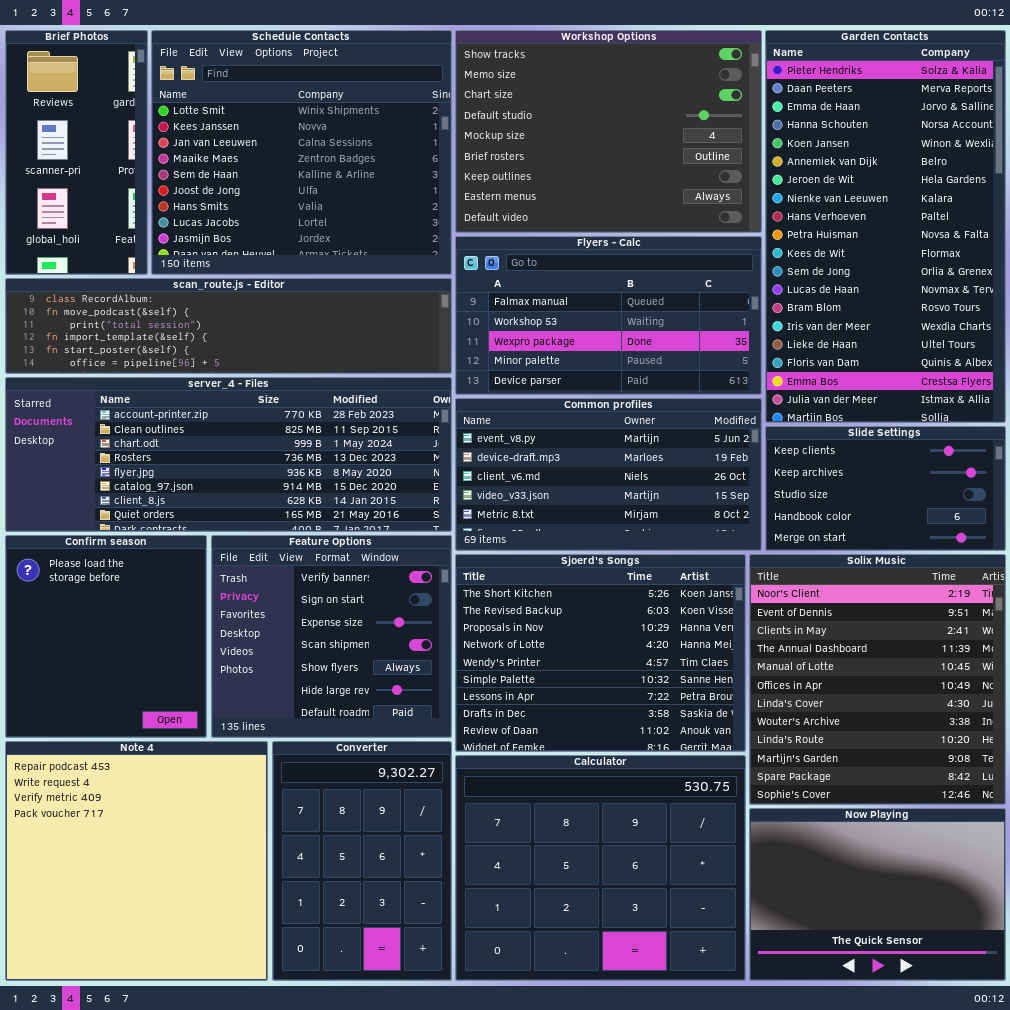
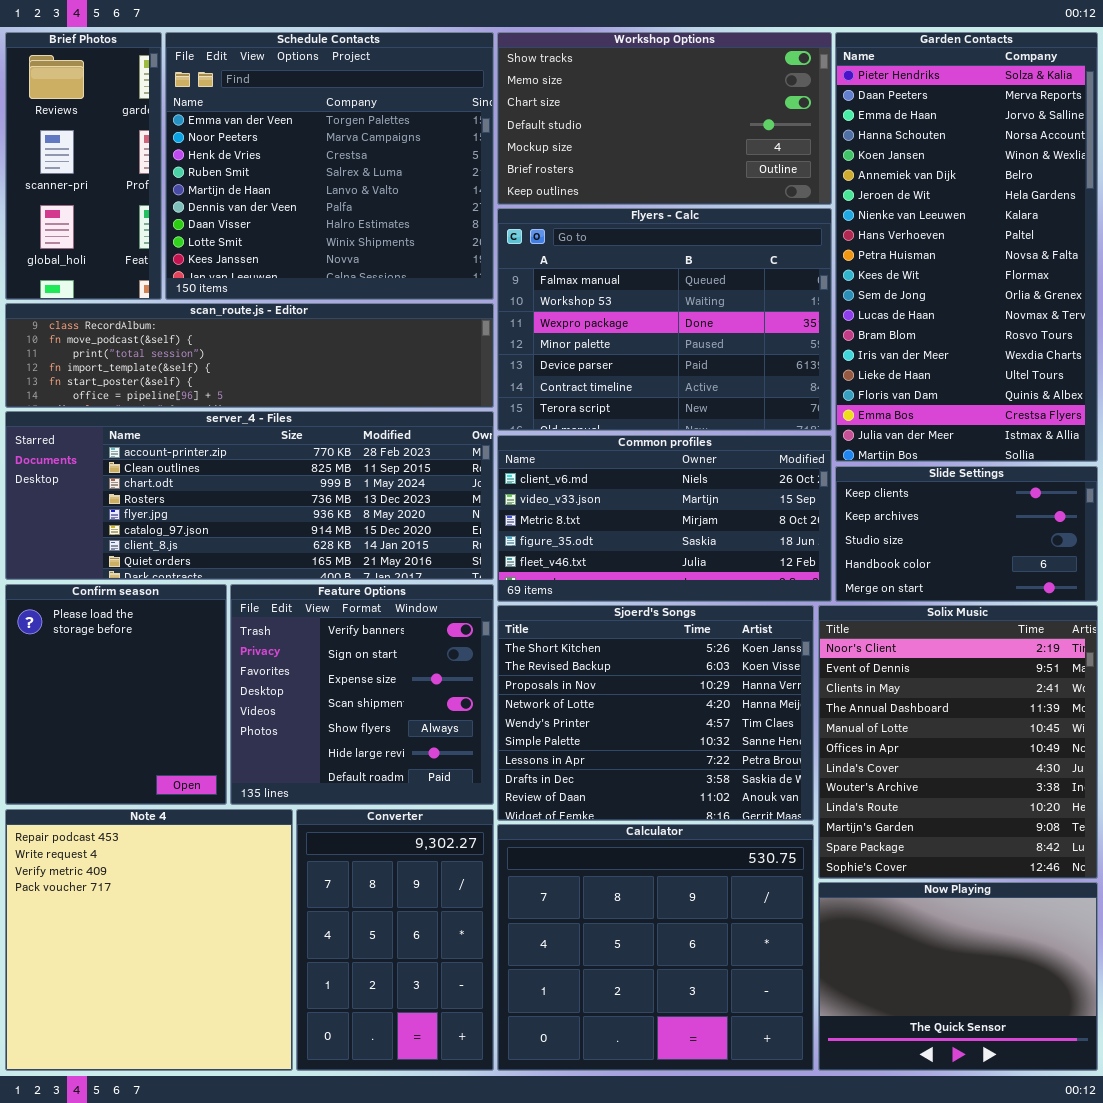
Schedule Contacts: [151,30,452,275] -> [165,32,494,300], scrolled up 7 rows
Workshop Options: [455,30,762,233] -> [497,32,832,205], resized
Flyers - Calc: [455,236,762,395] -> [497,208,832,431], resized
Common profiles: [455,398,762,551] -> [497,435,832,602], scrolled down 2 rows

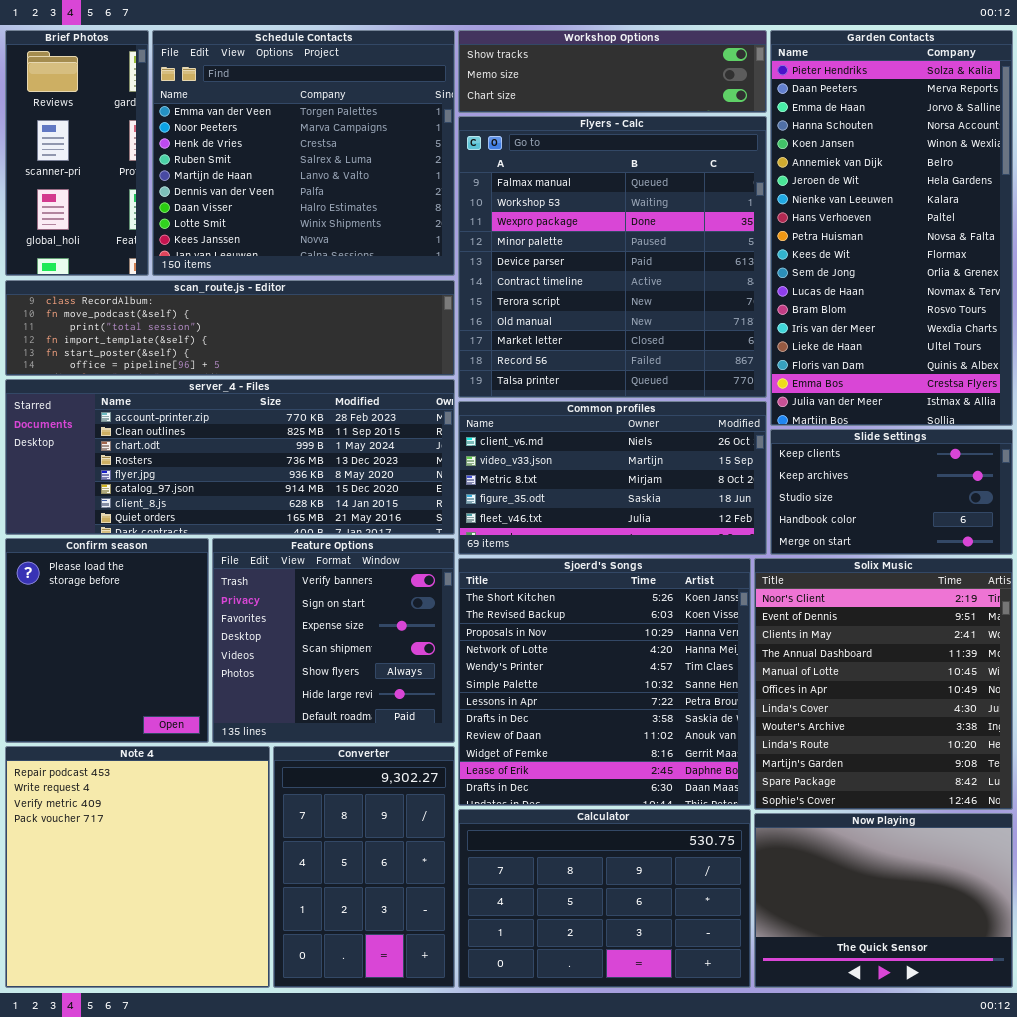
Workshop Options: [497,32,832,205] -> [458,30,767,113], resized
Flyers - Calc: [497,208,832,431] -> [458,116,767,398], resized
Sjoerd's Songs: [497,605,814,821] -> [458,558,751,806], resized
Calculator: [497,824,814,1071] -> [458,809,751,988], resized

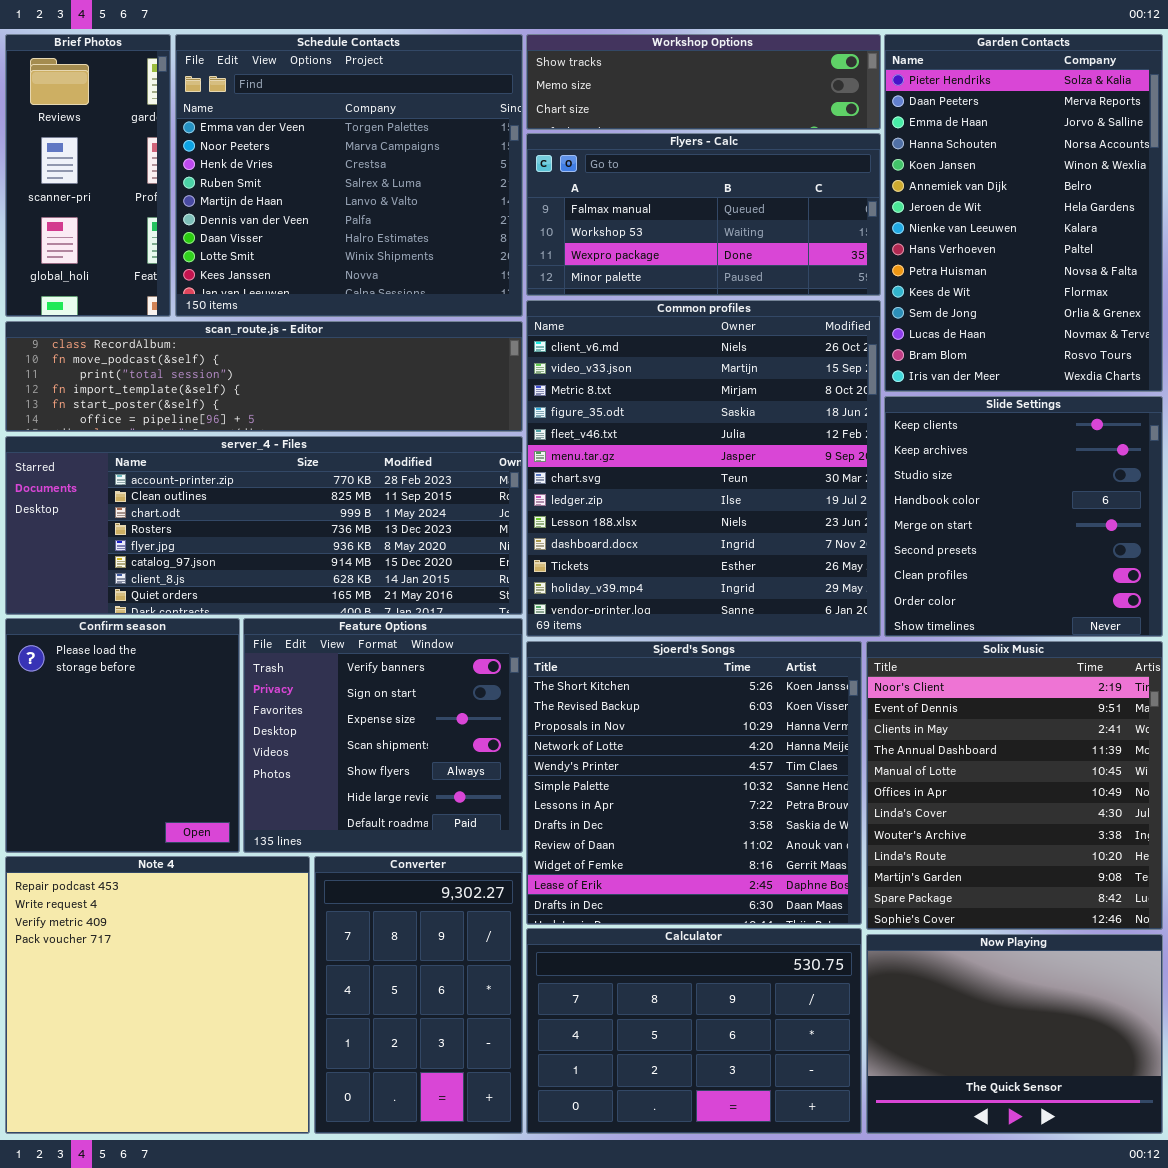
Garden Contacts: [770,30,1013,426] -> [884,34,1163,392], resized
Flyers - Calc: [458,116,767,398] -> [526,133,881,296], resized
Common profiles: [458,401,767,555] -> [526,300,881,637], resized
Slide Settings: [770,429,1013,555] -> [884,396,1163,637], resized

